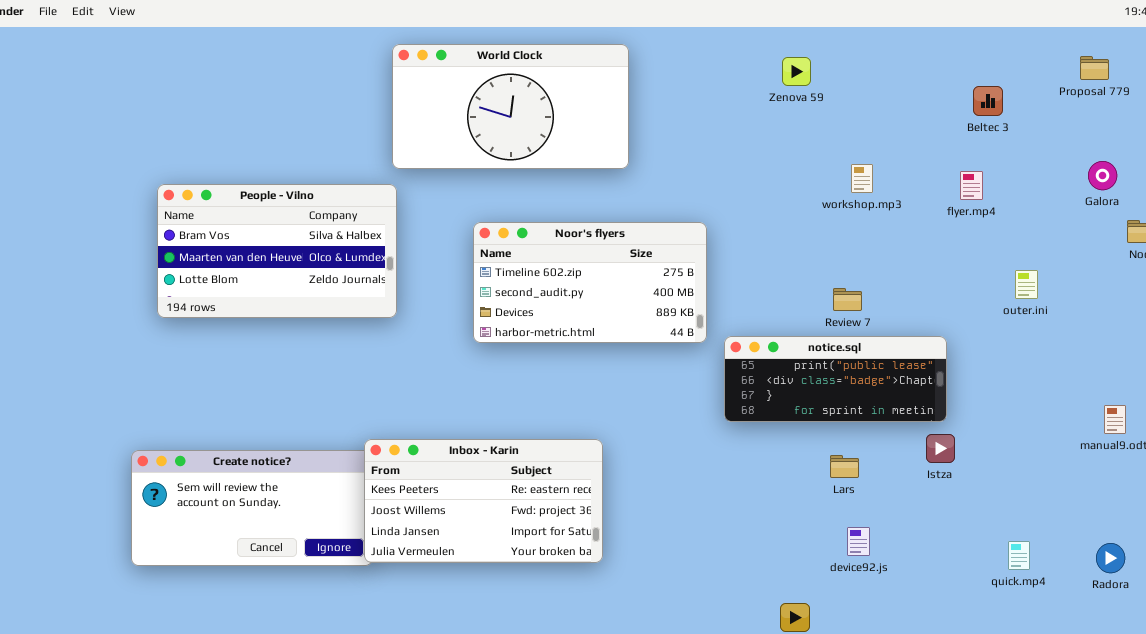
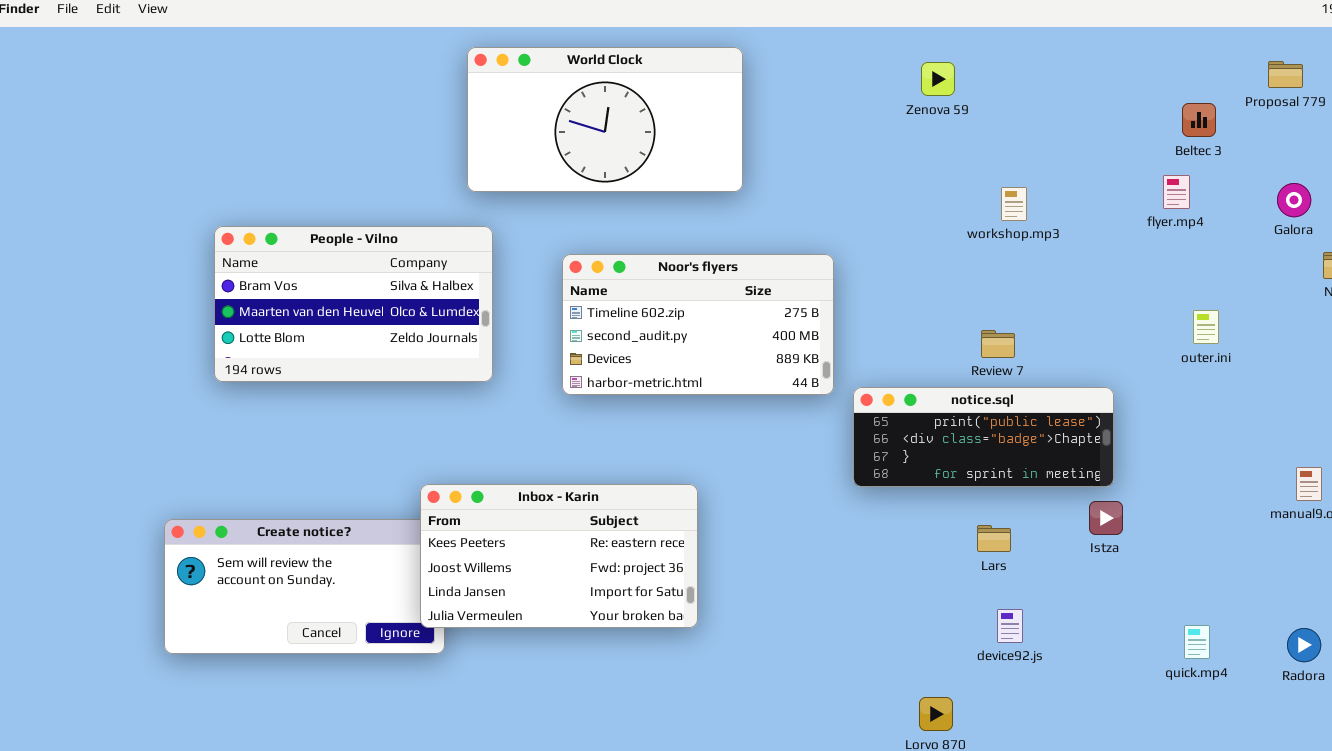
Beltec 3: [973,86,1003,116] -> [1182,103,1216,137], moved
flyer.mp4: [960,171,983,200] -> [1163,175,1190,209], moved
People - Vilno: [157,184,397,318] -> [214,226,493,382], moved
Inbox - Karin: [364,439,603,563] -> [420,484,698,628], moved

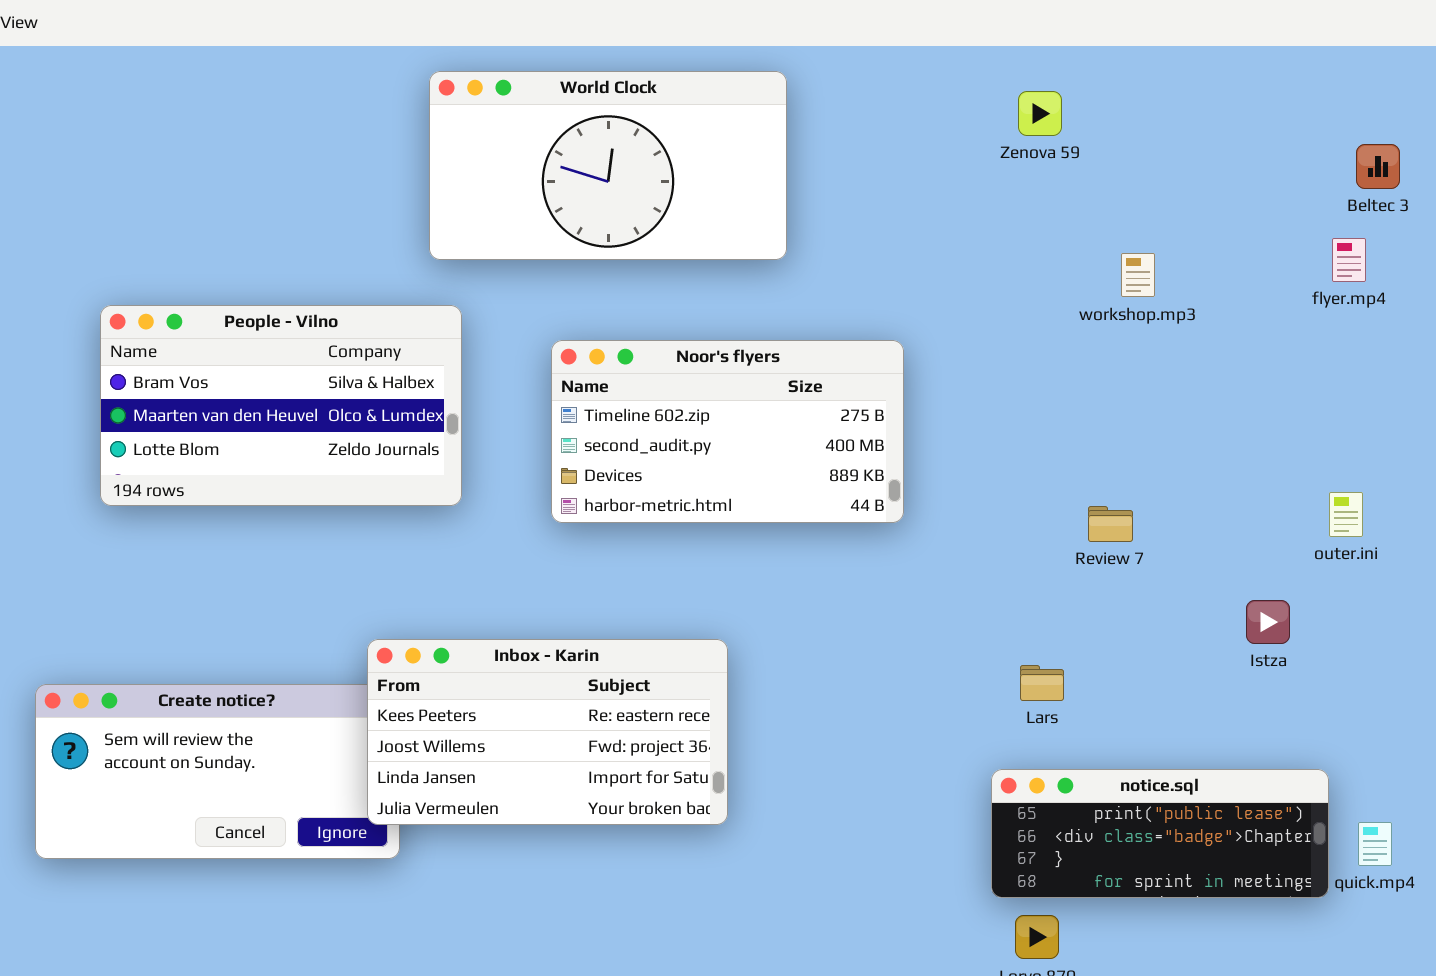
outer.ini: [1193,310,1219,344] -> [1329,492,1363,537], moved
Review 7: [981,330,1015,358] -> [1088,506,1133,542], moved
notice.sql: [853,387,1114,487] -> [991,769,1329,898], moved
Istza: [1089,501,1123,535] -> [1246,600,1290,644], moved
Lars: [977,525,1011,552] -> [1020,665,1064,701], moved

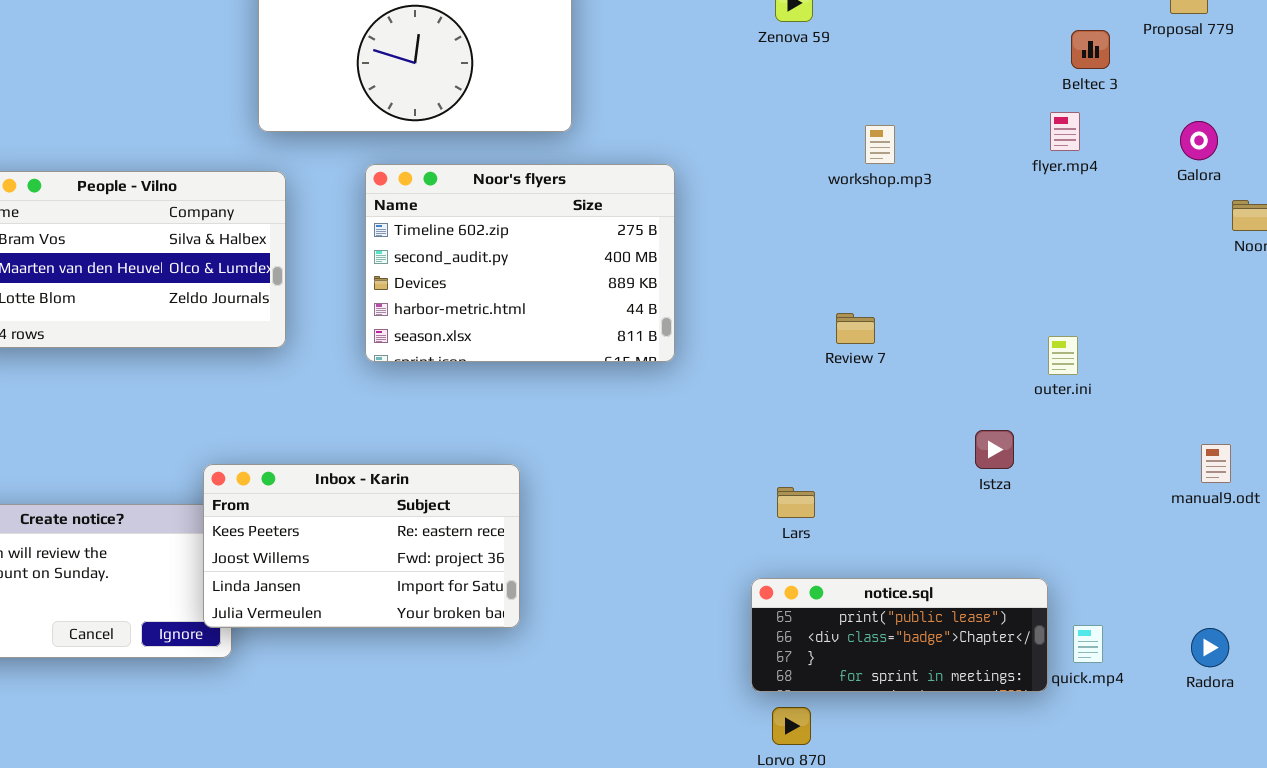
Noor's flyers: [551,340,904,523] -> [365,164,675,362], resized
Review 7: [1088,506,1133,542] -> [836,313,875,344], moved

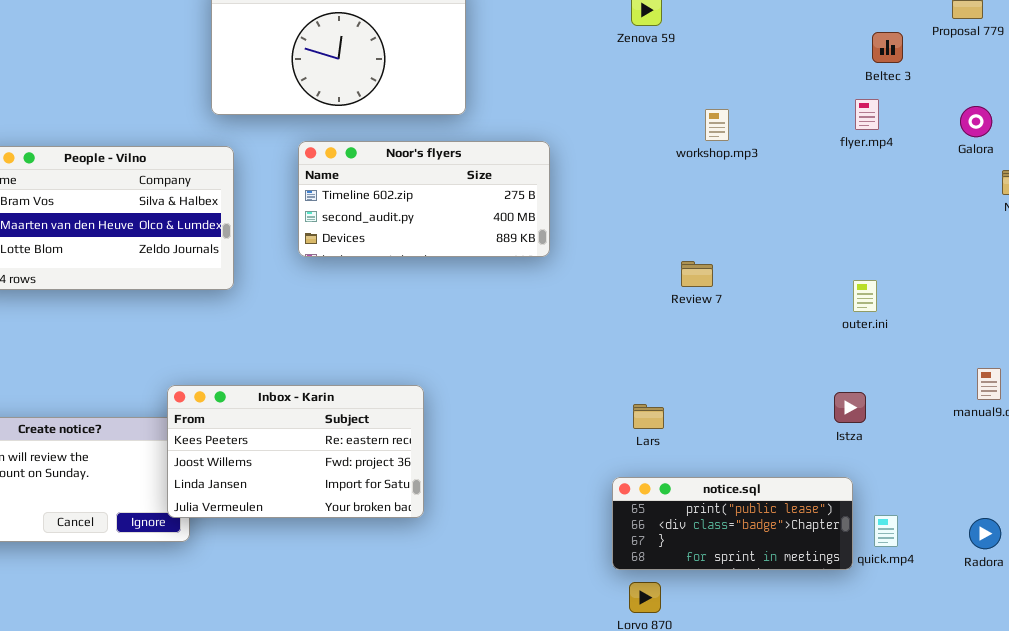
Noor's flyers: [365,164,675,362] -> [298,141,550,257], resized
Istza: [975,430,1014,469] -> [834,392,866,423], moved

